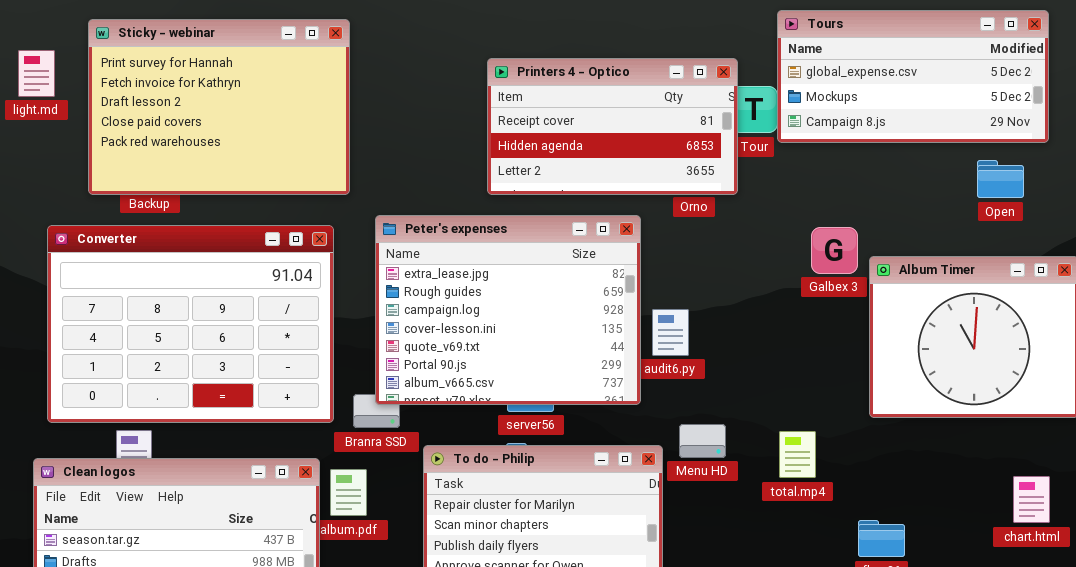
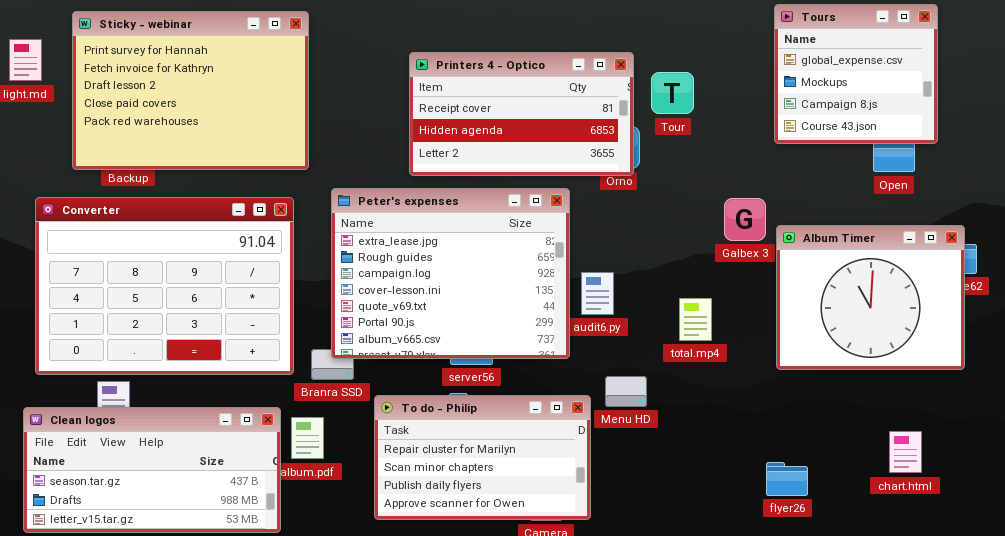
Tours: [777,10,1049,143] -> [774,4,938,144], resized
Printers 4 - Optico: [487,58,738,195] -> [409,52,634,176], moved
total.mp4: [779,431,816,478] -> [679,298,712,341], moved
chart.html: [1013,476,1050,523] -> [889,431,922,473], moved

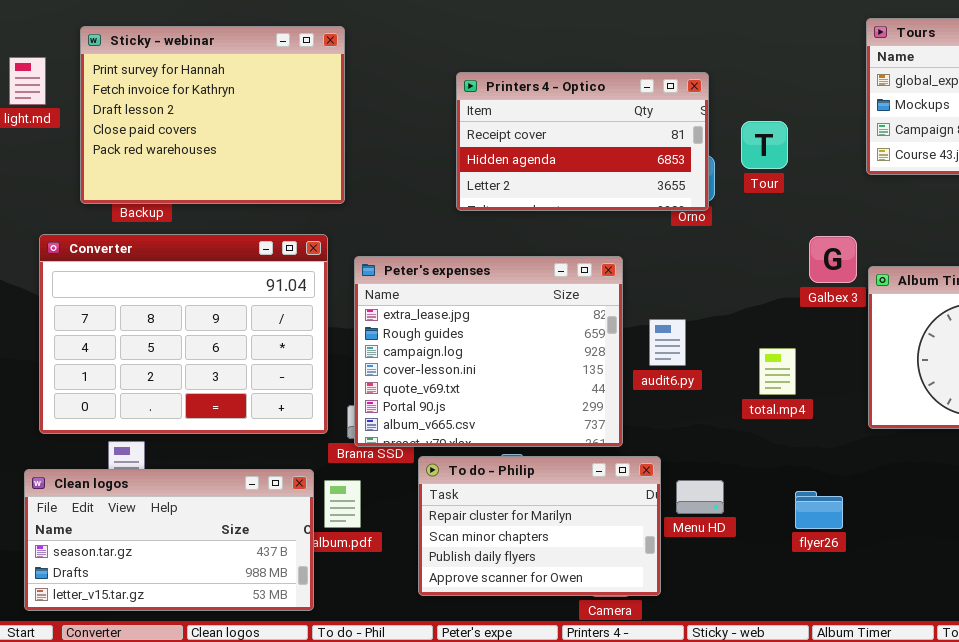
Tour: [651,72,694,114] -> [741,121,788,169], moved
Peter's expenses: [331,188,570,359] -> [354,256,623,447], moved
Menu HD: [605,376,647,407] -> [676,480,724,514], moved
flyer26: [766,462,808,496] -> [795,491,843,529], moved

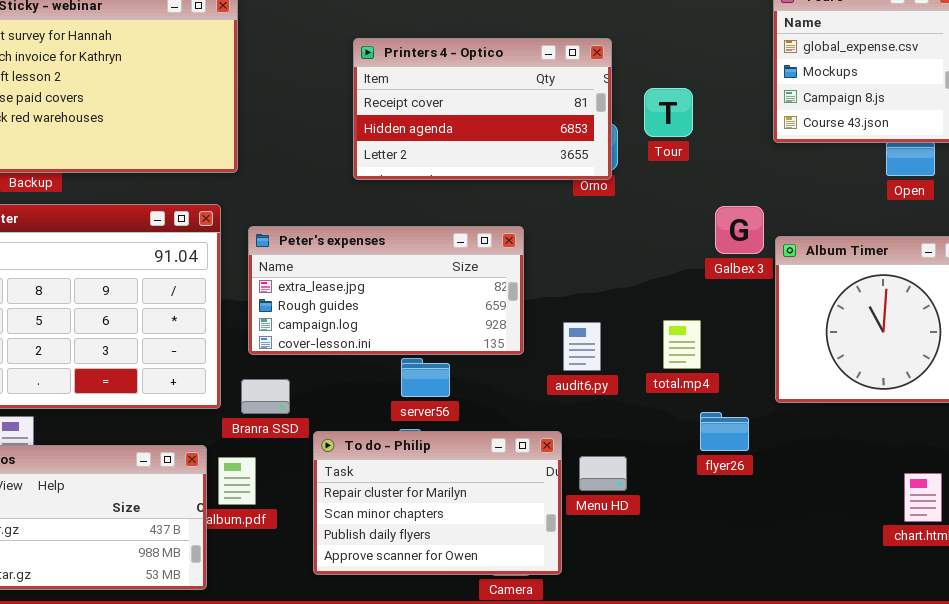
Peter's expenses: [354,256,623,447] -> [248,226,524,355], resized
audit6.py: [649,319,686,366] -> [563,322,601,371], moved
flyer26: [795,491,843,529] -> [700,412,749,451], moved

